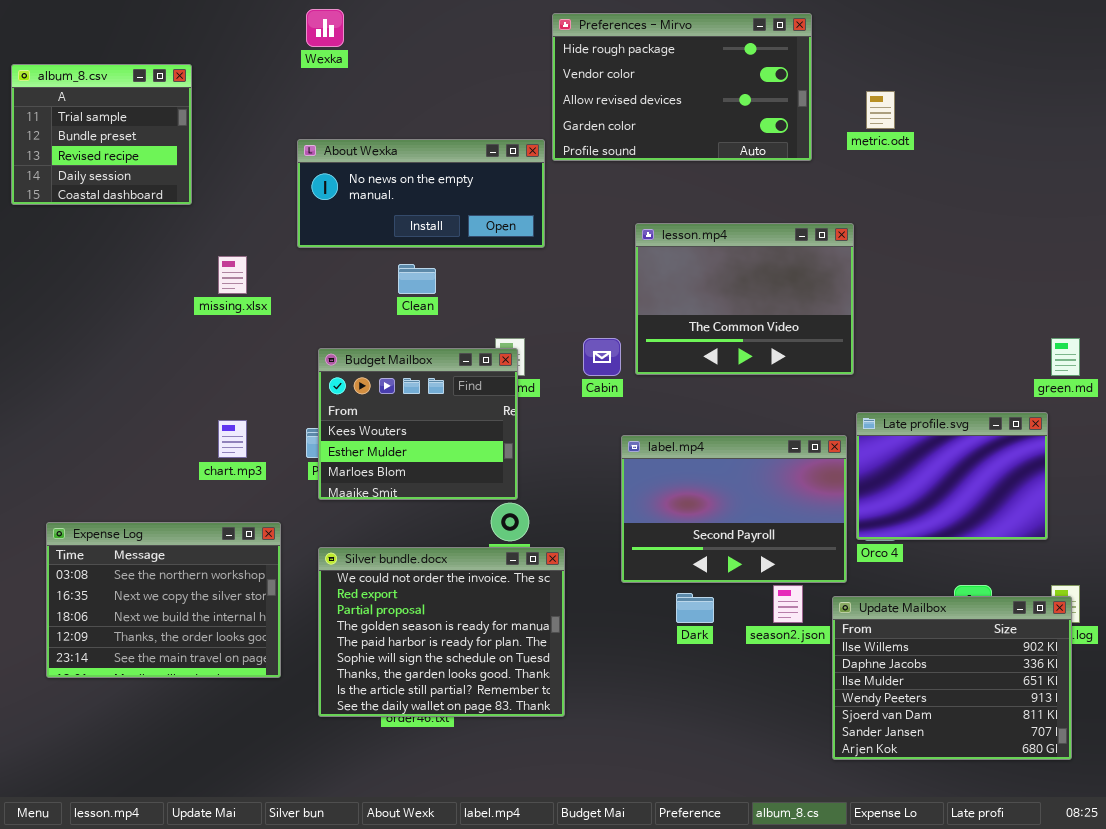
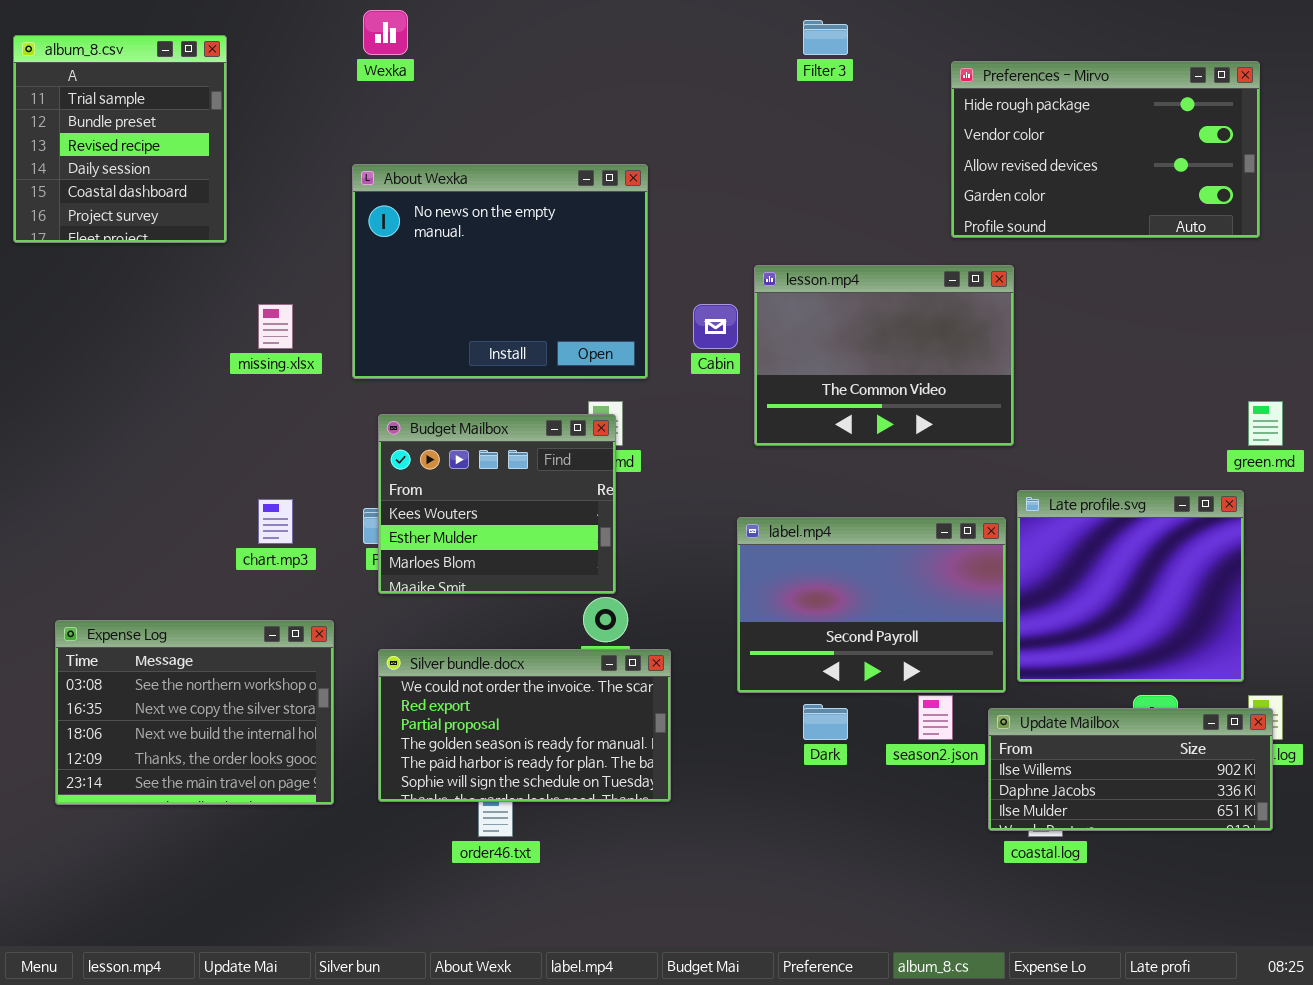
Preferences - Mirvo: [552,13,812,161] -> [951,61,1260,238], moved
album_8.csv: [11,64,192,205] -> [13,35,227,243], resized
About Wexka: [297,139,545,248] -> [352,164,648,379], resized
Cabin: [583,338,621,376] -> [693,304,738,349], moved
Late profile.svg: [856,412,1048,540] -> [1017,490,1244,682], resized
Silver bundle.docx: [318,547,565,717] -> [378,649,671,802], resized
Update Mailbox: [832,596,1072,760] -> [988,708,1273,831], resized

